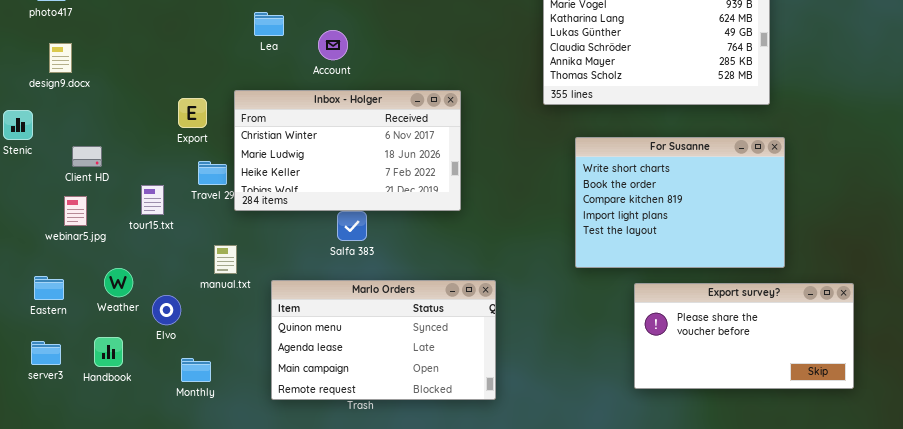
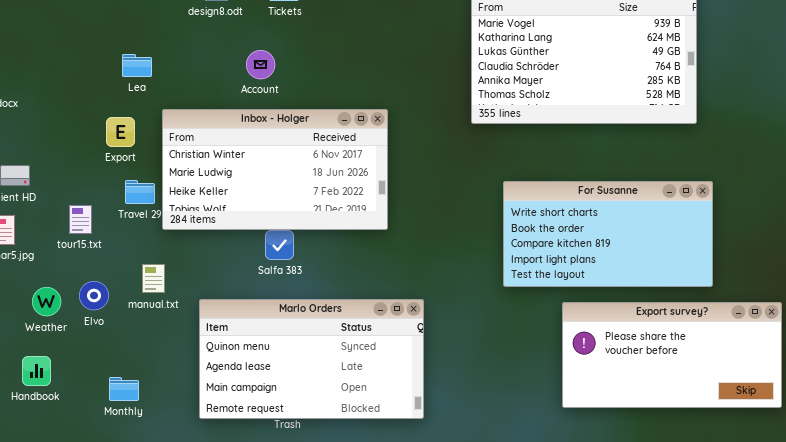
Lea: [254,12,284,36] -> [122,54,152,77], moved
For Susanne: [575,137,785,268] -> [503,181,713,287], resized
Elvo: [152,295,181,325] -> [79,281,109,310], moved

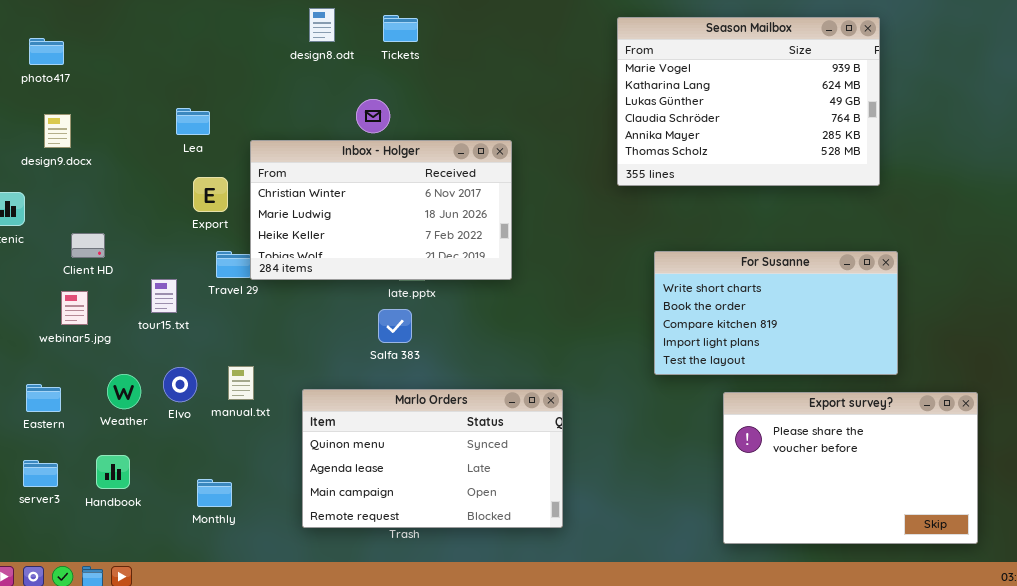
Lea: [122,54,152,77] -> [176,108,210,135], moved
Inbox - Holger: [162,109,388,230] -> [250,140,512,280], moved
manual.txt: [142,264,165,293] -> [228,366,254,400], moved
Export survey?: [562,302,782,408] -> [723,392,978,544], resized

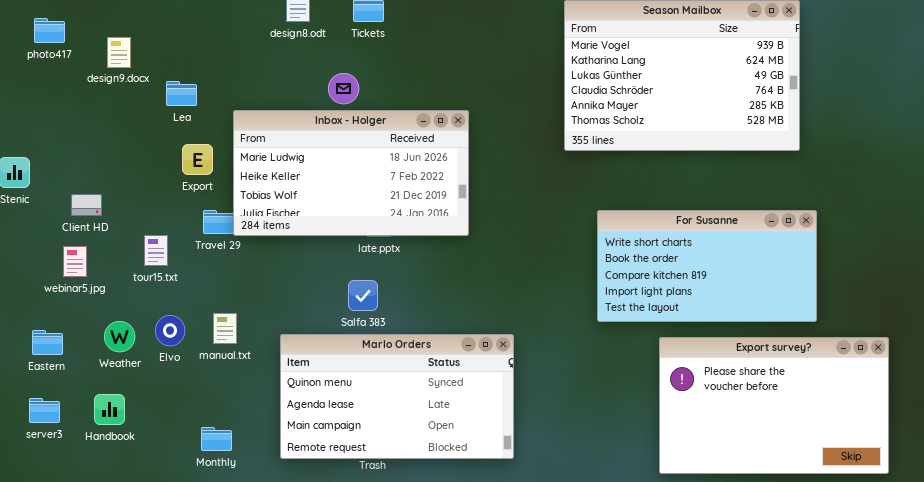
design9.docx: [44,114,71,148] -> [107,37,131,68], moved
Inbox - Holger: [250,140,512,280] -> [233,110,469,236], scrolled down 1 row
Salfa 383: [378,309,412,343] -> [348,280,378,311], moved
Monthly: [197,479,232,507] -> [201,427,232,451], moved

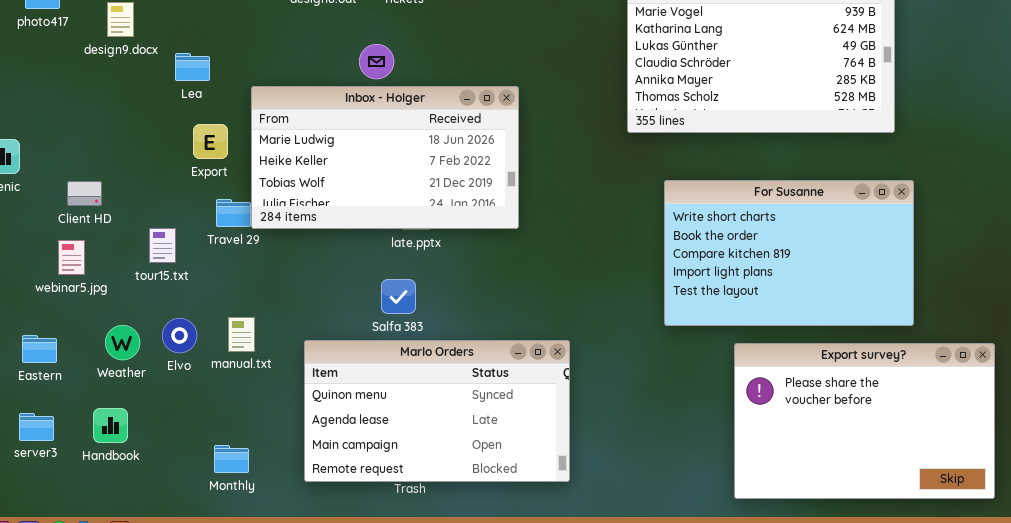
For Susanne: [597,210,817,322] -> [664,180,914,326], resized

